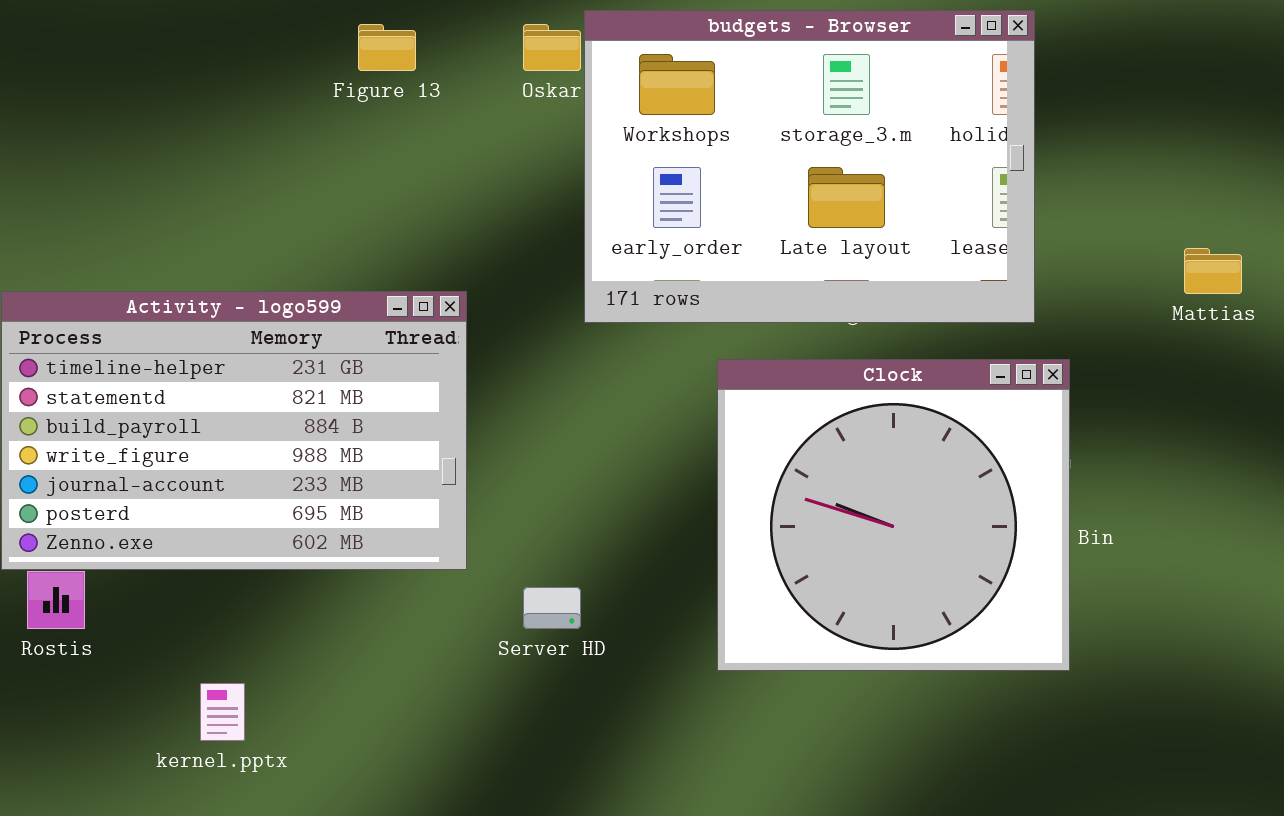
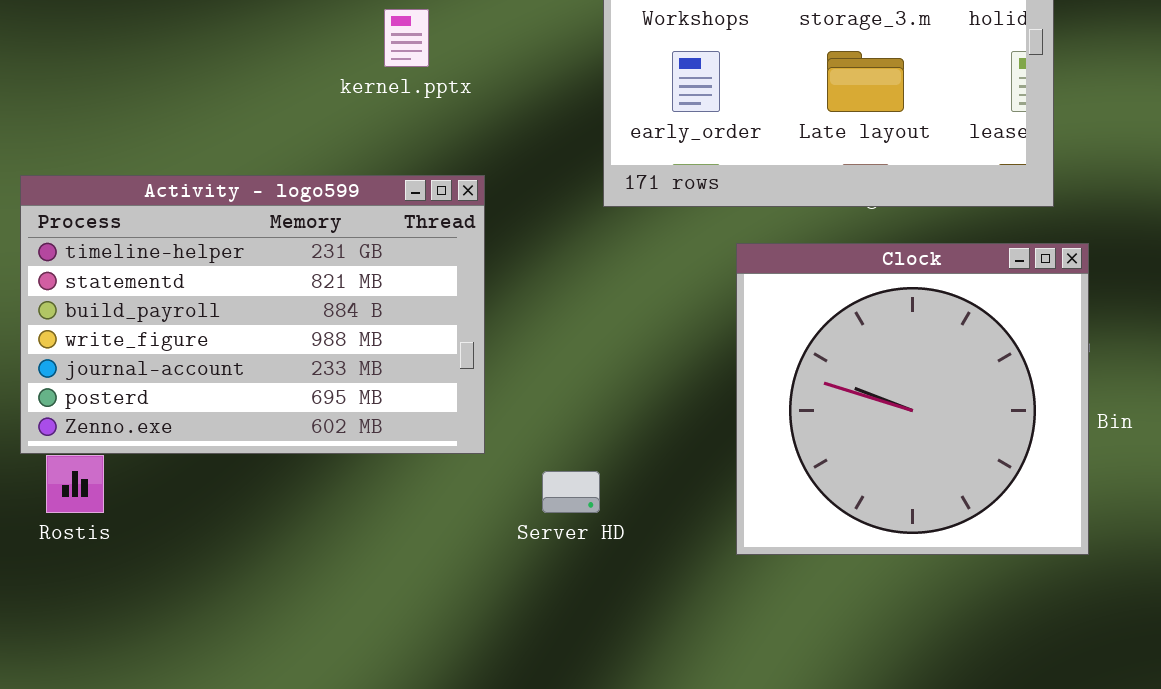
kernel.pptx: [200,683,245,741] -> [384,9,429,67], moved

